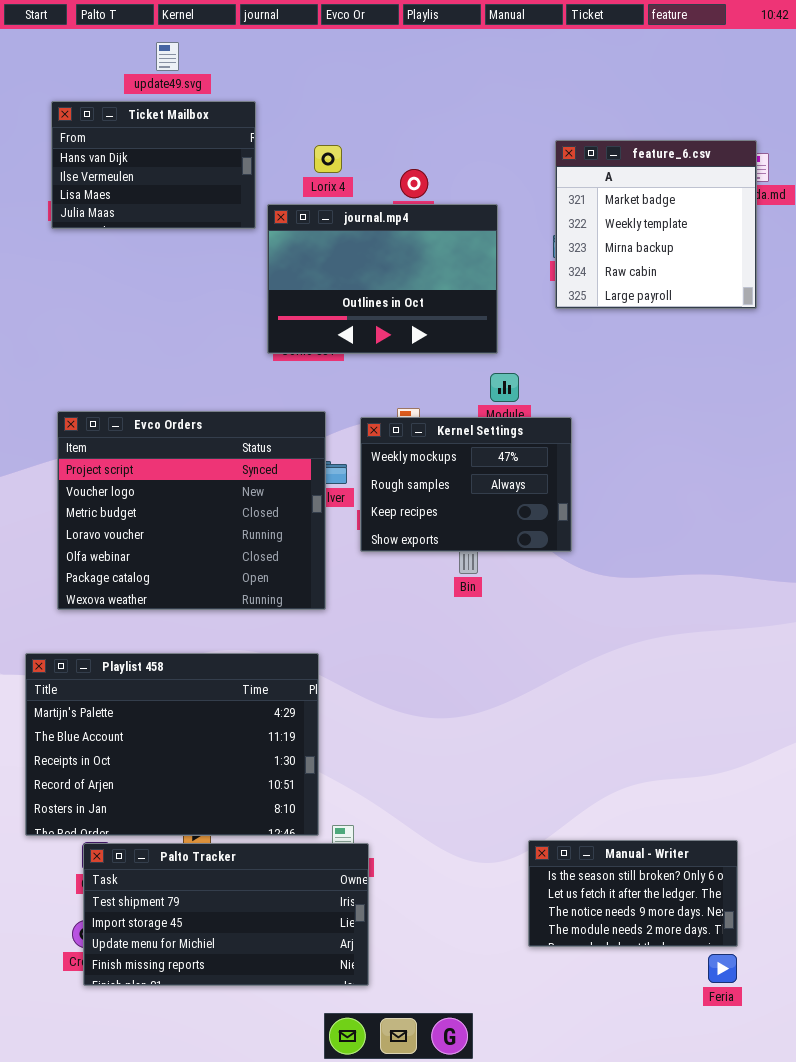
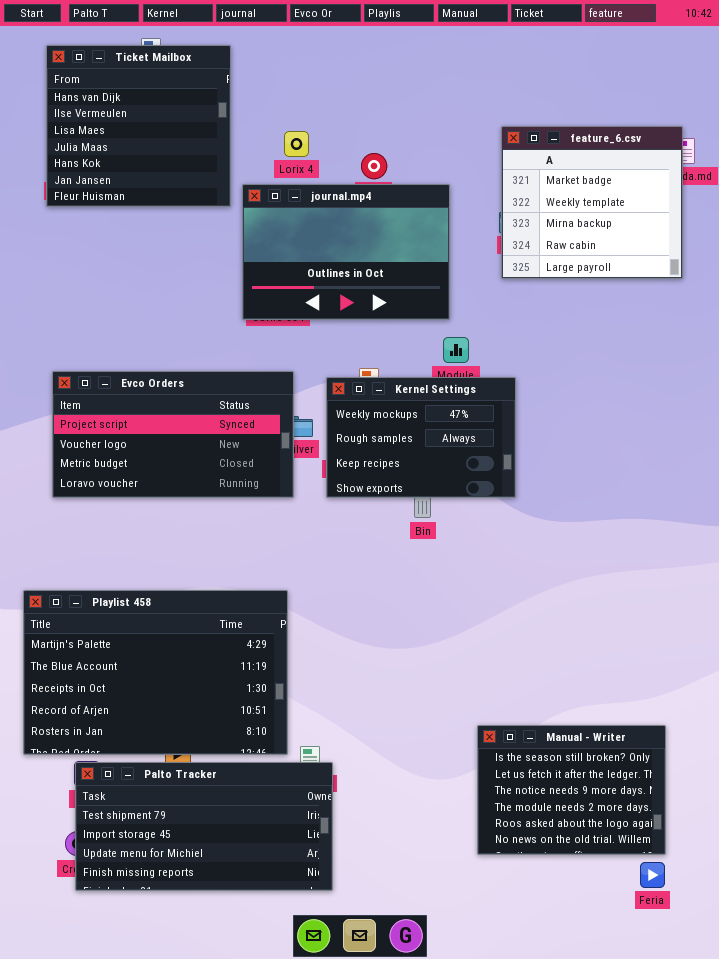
Ticket Mailbox: [51,101,256,229] -> [46,45,231,207], resized
Evco Orders: [57,411,326,610] -> [52,371,294,498], resized
Manual - Writer: [528,840,738,947] -> [477,725,666,855], resized

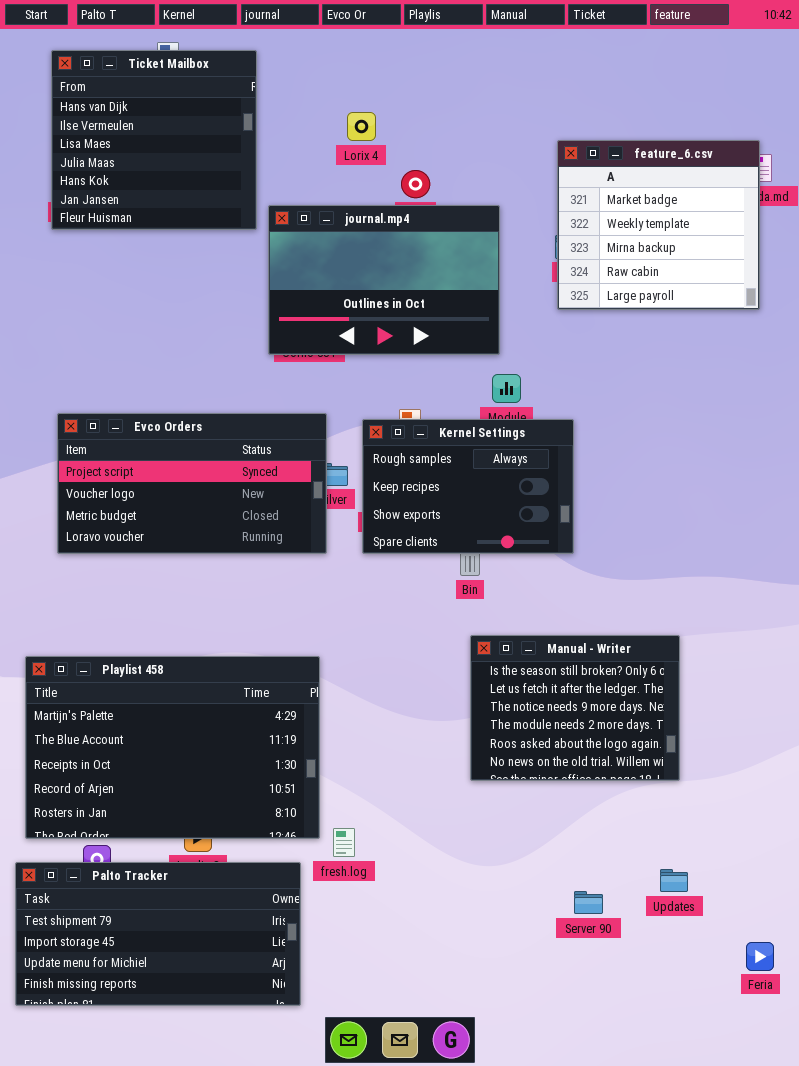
Lorix 4: [284,131,309,157] -> [347,112,376,141], moved
Kernel Settings: [326,377,516,498] -> [362,419,574,554], scrolled down 1 row
Manual - Writer: [477,725,666,855] -> [470,635,680,781], moved
Palto Tracker: [75,762,333,891] -> [15,862,301,1006], moved
Feria: [640,862,665,888] -> [746,942,774,971], moved

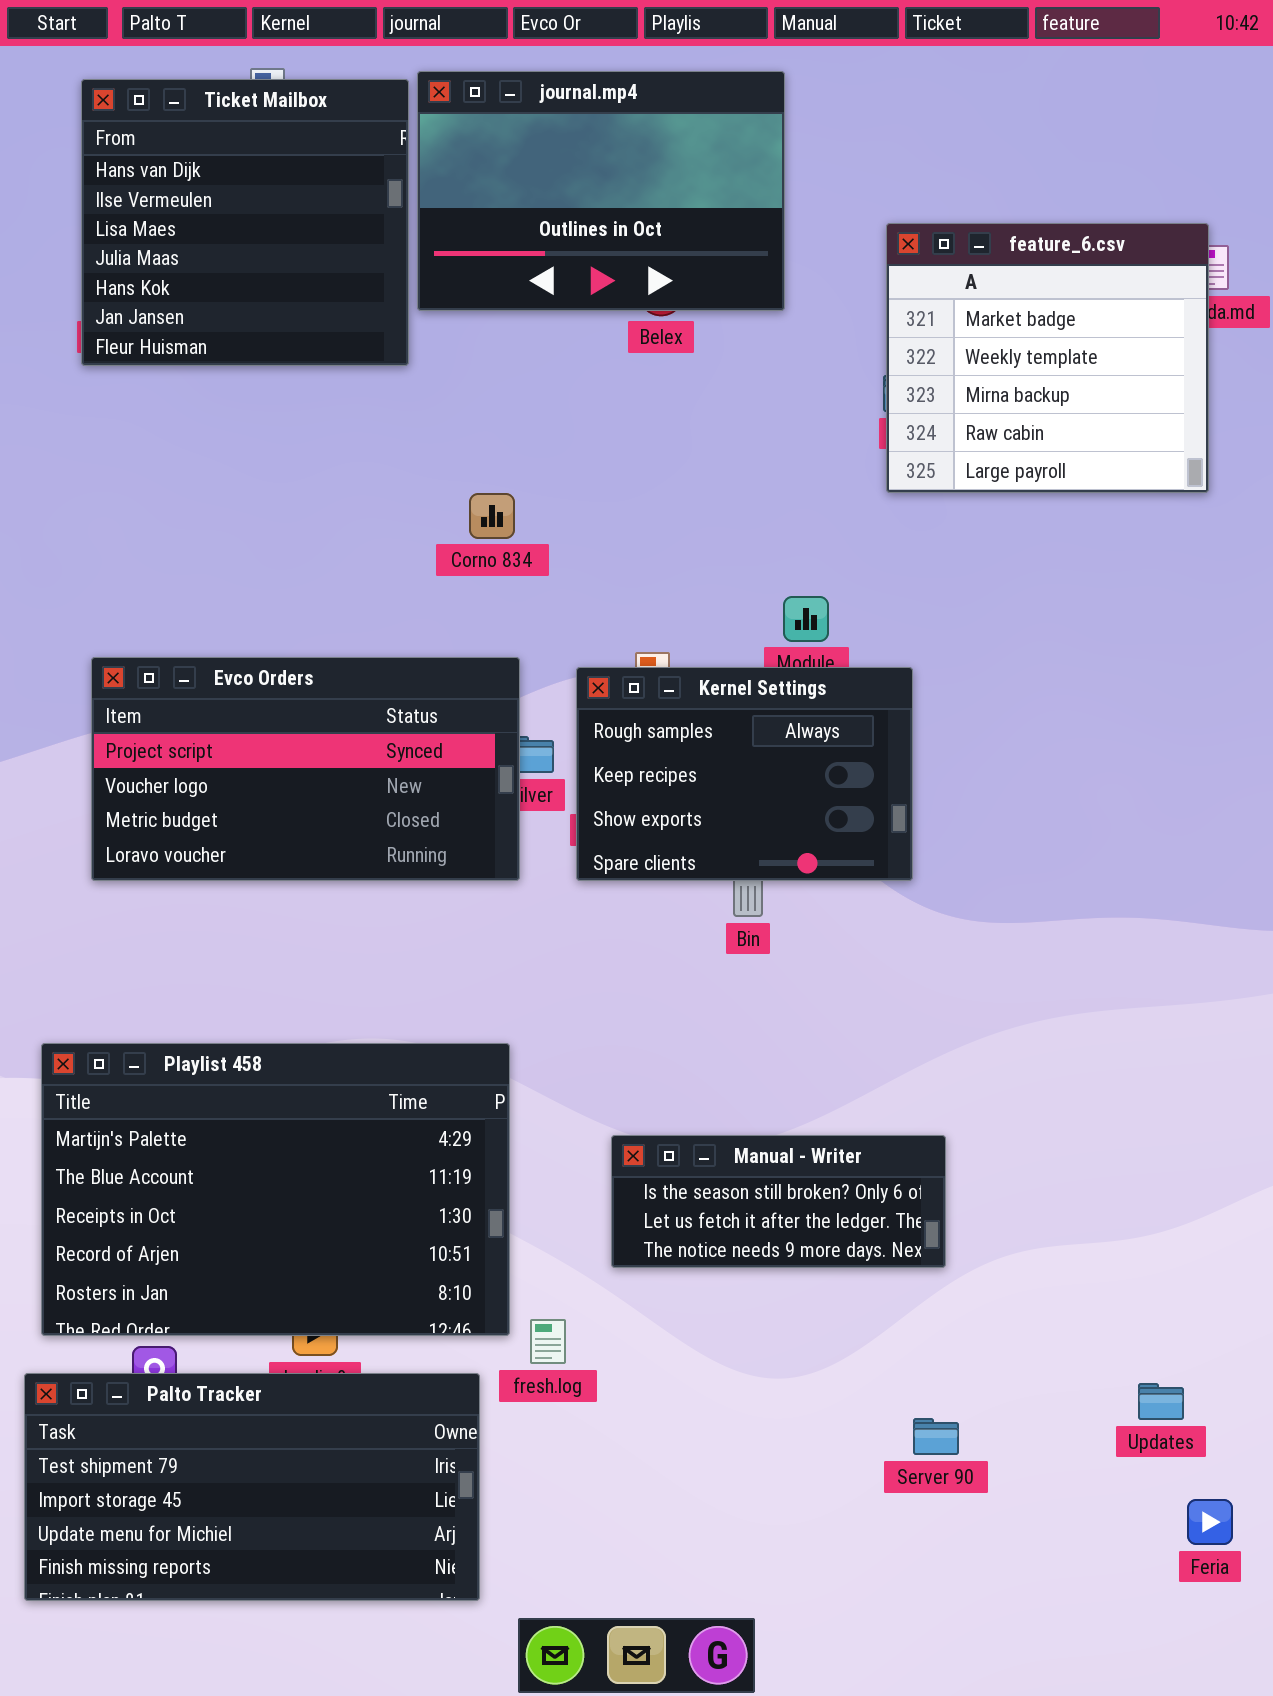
journal.mp4: [268,205,500,355] -> [417,71,785,311], moved
Manual - Writer: [470,635,680,781] -> [611,1135,946,1268], moved, resized
Updates: [660,869,688,892] -> [1138,1383,1184,1420], moved

